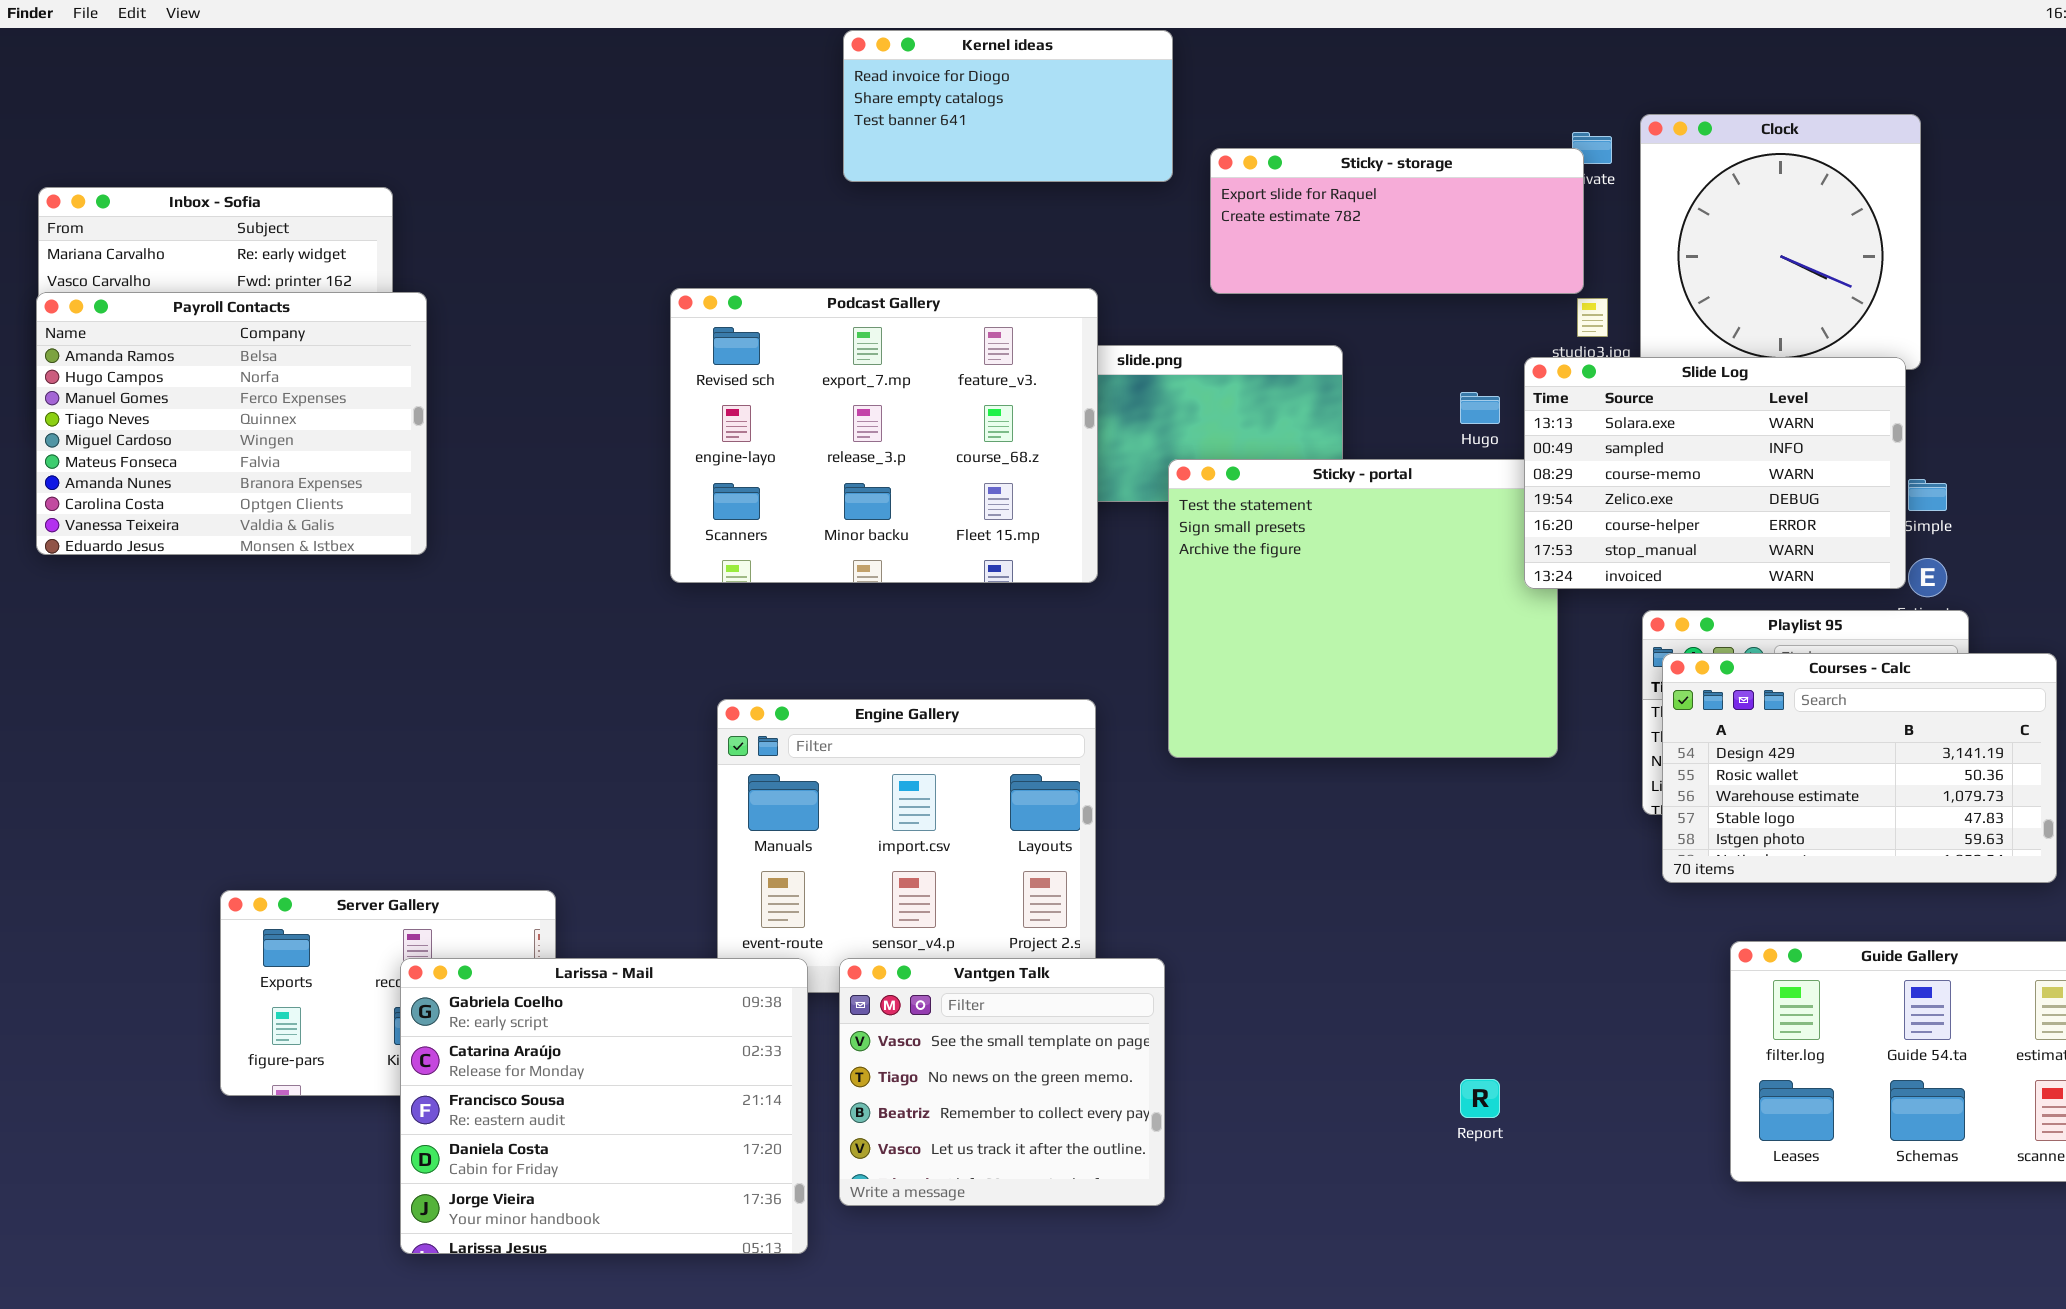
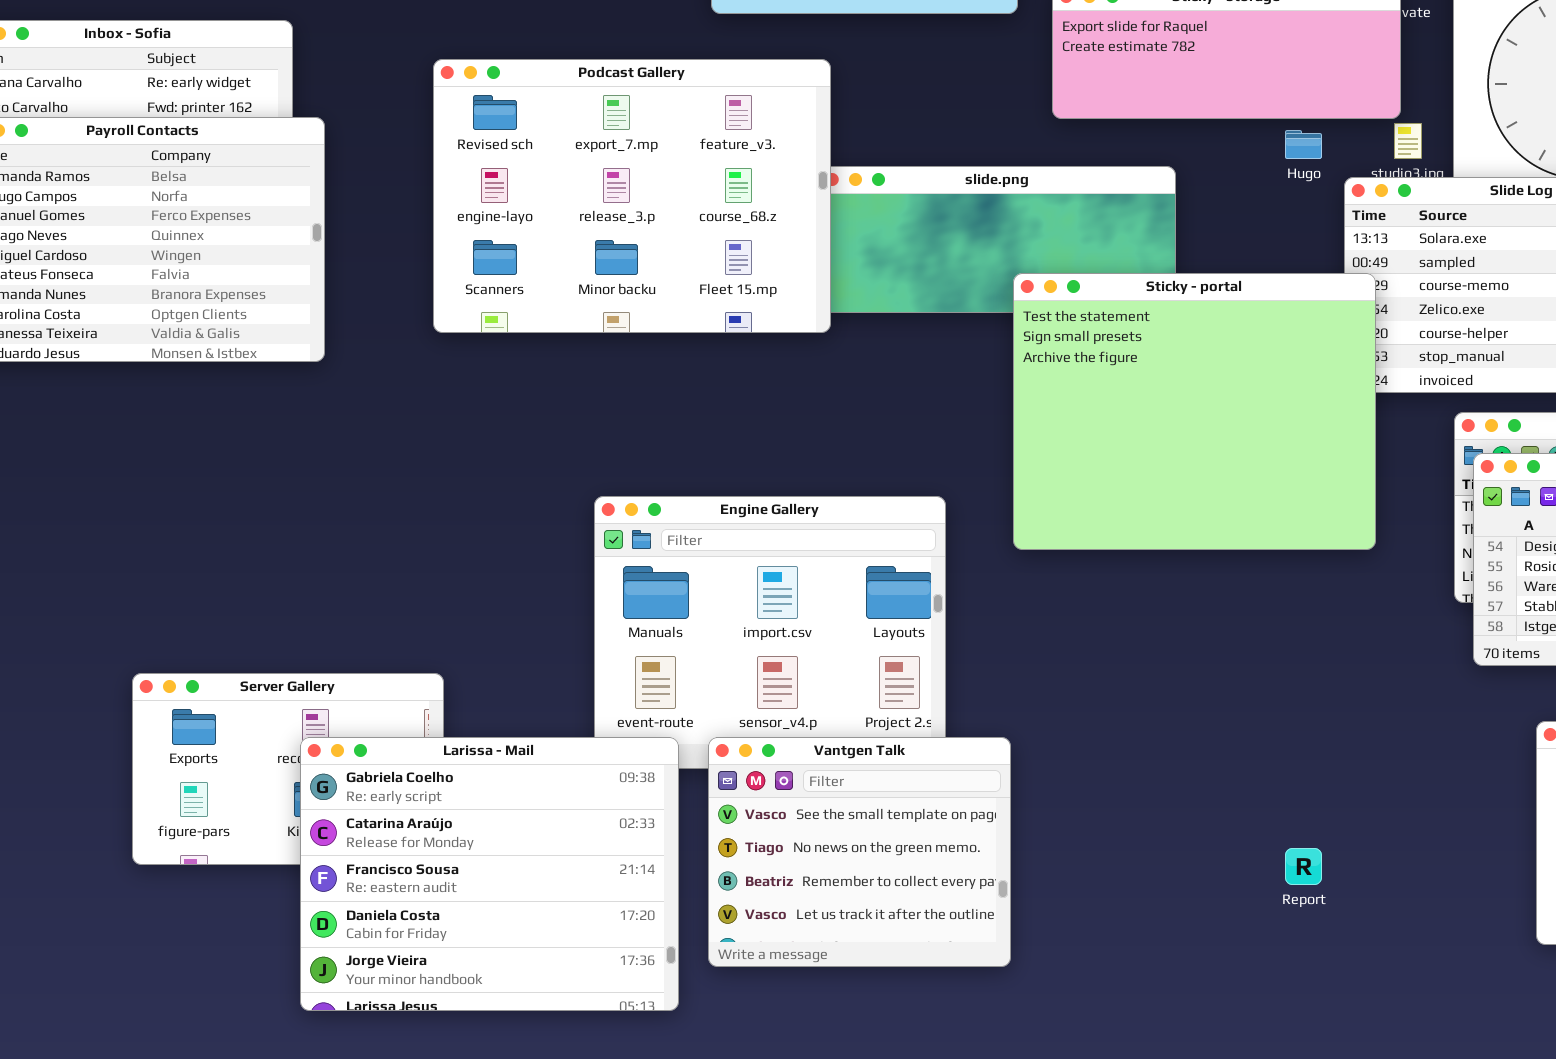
Podcast Gallery: [670,288,1098,583] -> [433,59,831,333], moved
Hugo: [1460,392,1500,424] -> [1285,130,1322,159], moved
Sticky - portal: [1168,459,1558,758] -> [1013,273,1376,550], raised

